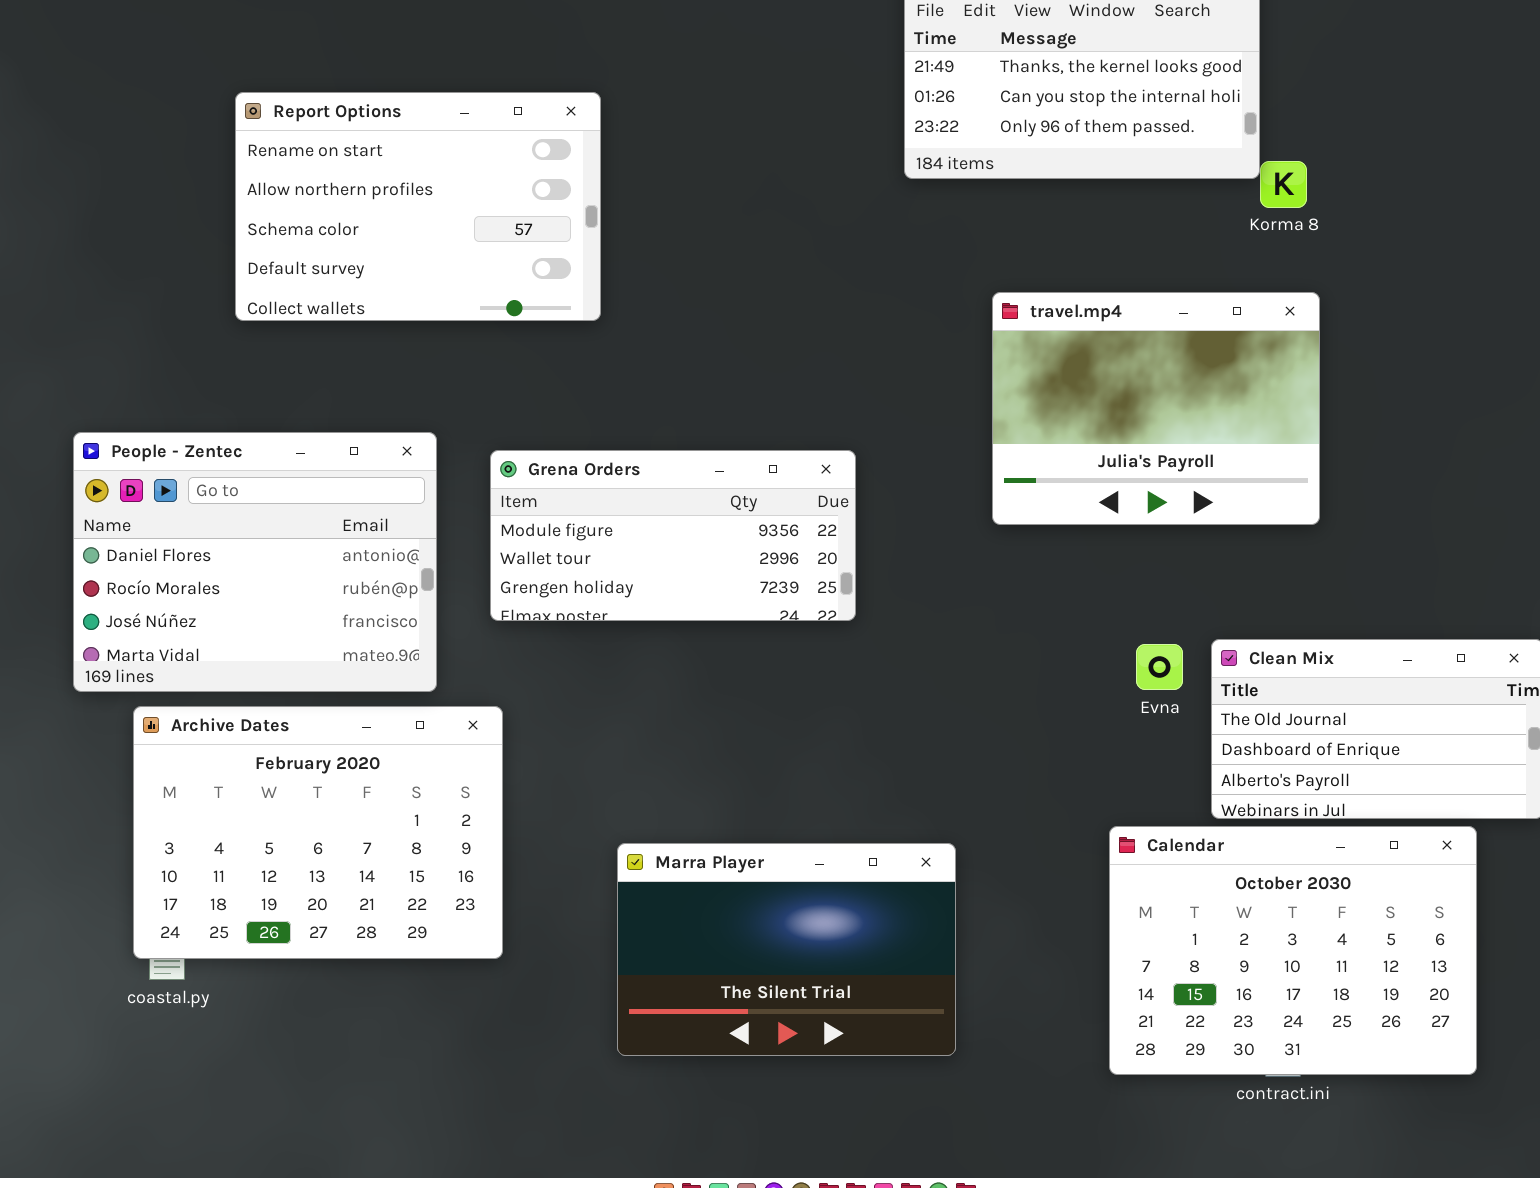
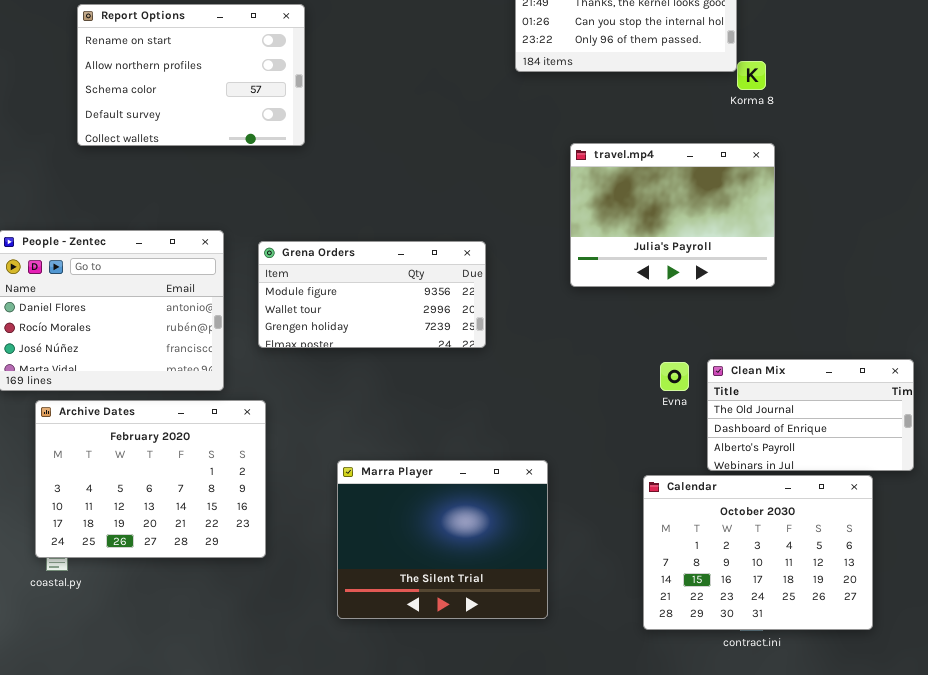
Report Options: [235,92,601,321] -> [77,4,305,146], moved
Marra Player: [617,843,956,1056] -> [337,460,548,619], resized

